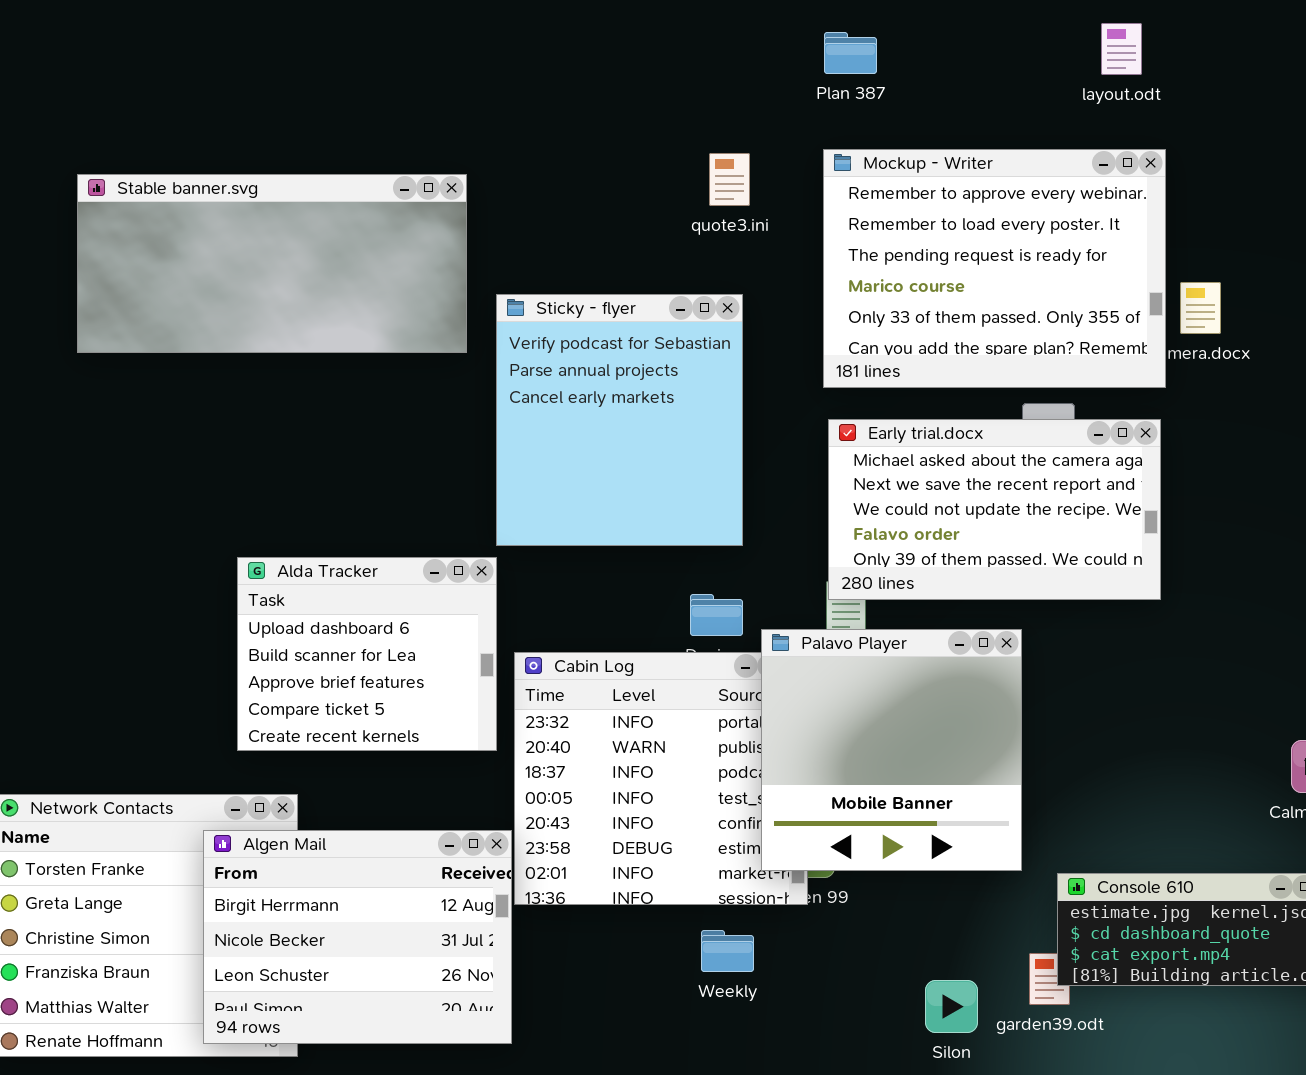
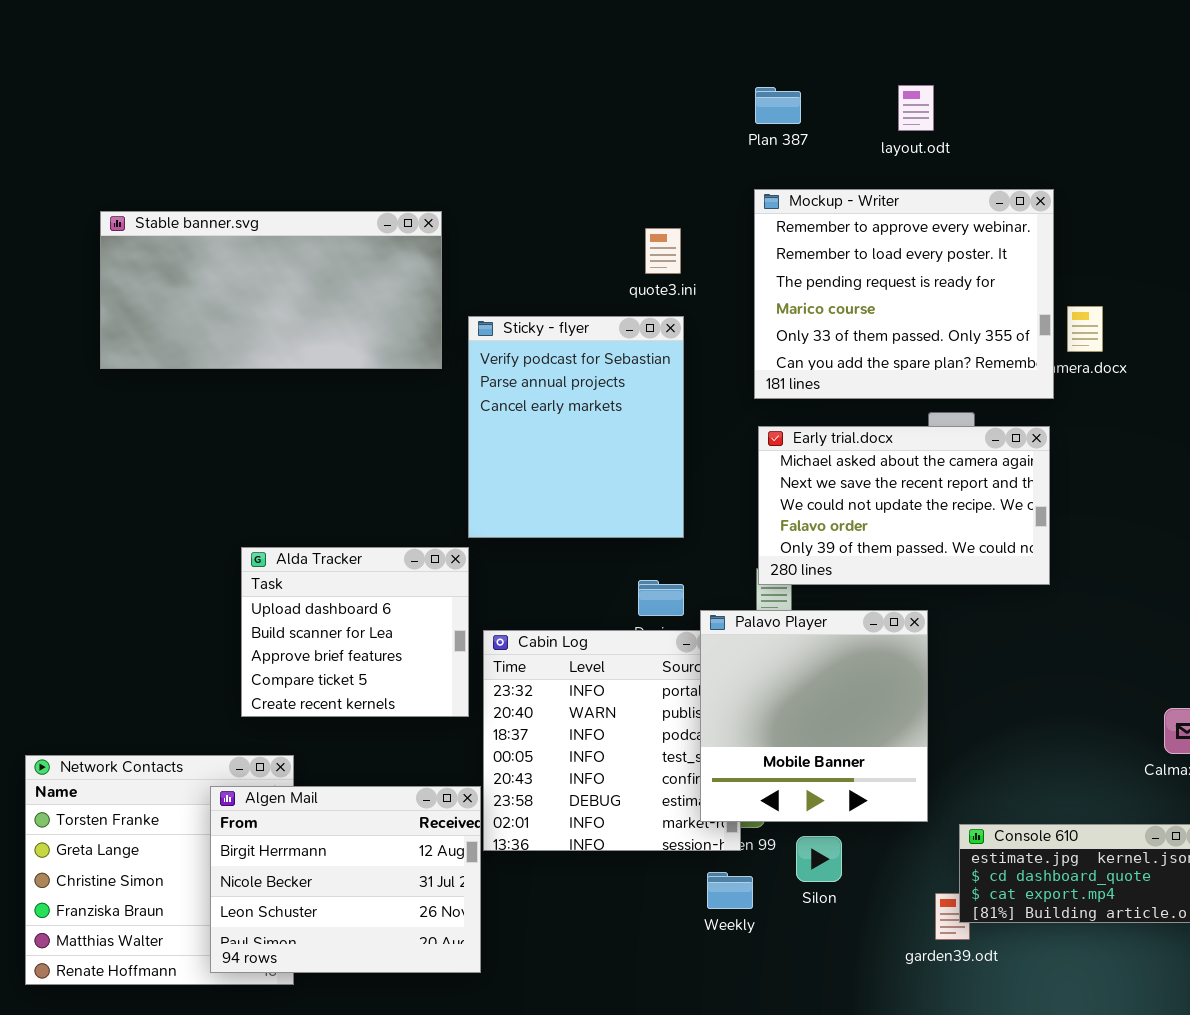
layout.odt: [1101,23,1142,75] -> [898,85,934,131], moved
quote3.ini: [709,153,750,206] -> [645,228,681,274], moved
Weekly: [701,930,754,972] -> [707,872,753,909], moved
Silon: [925,980,978,1033] -> [796,836,842,882], moved

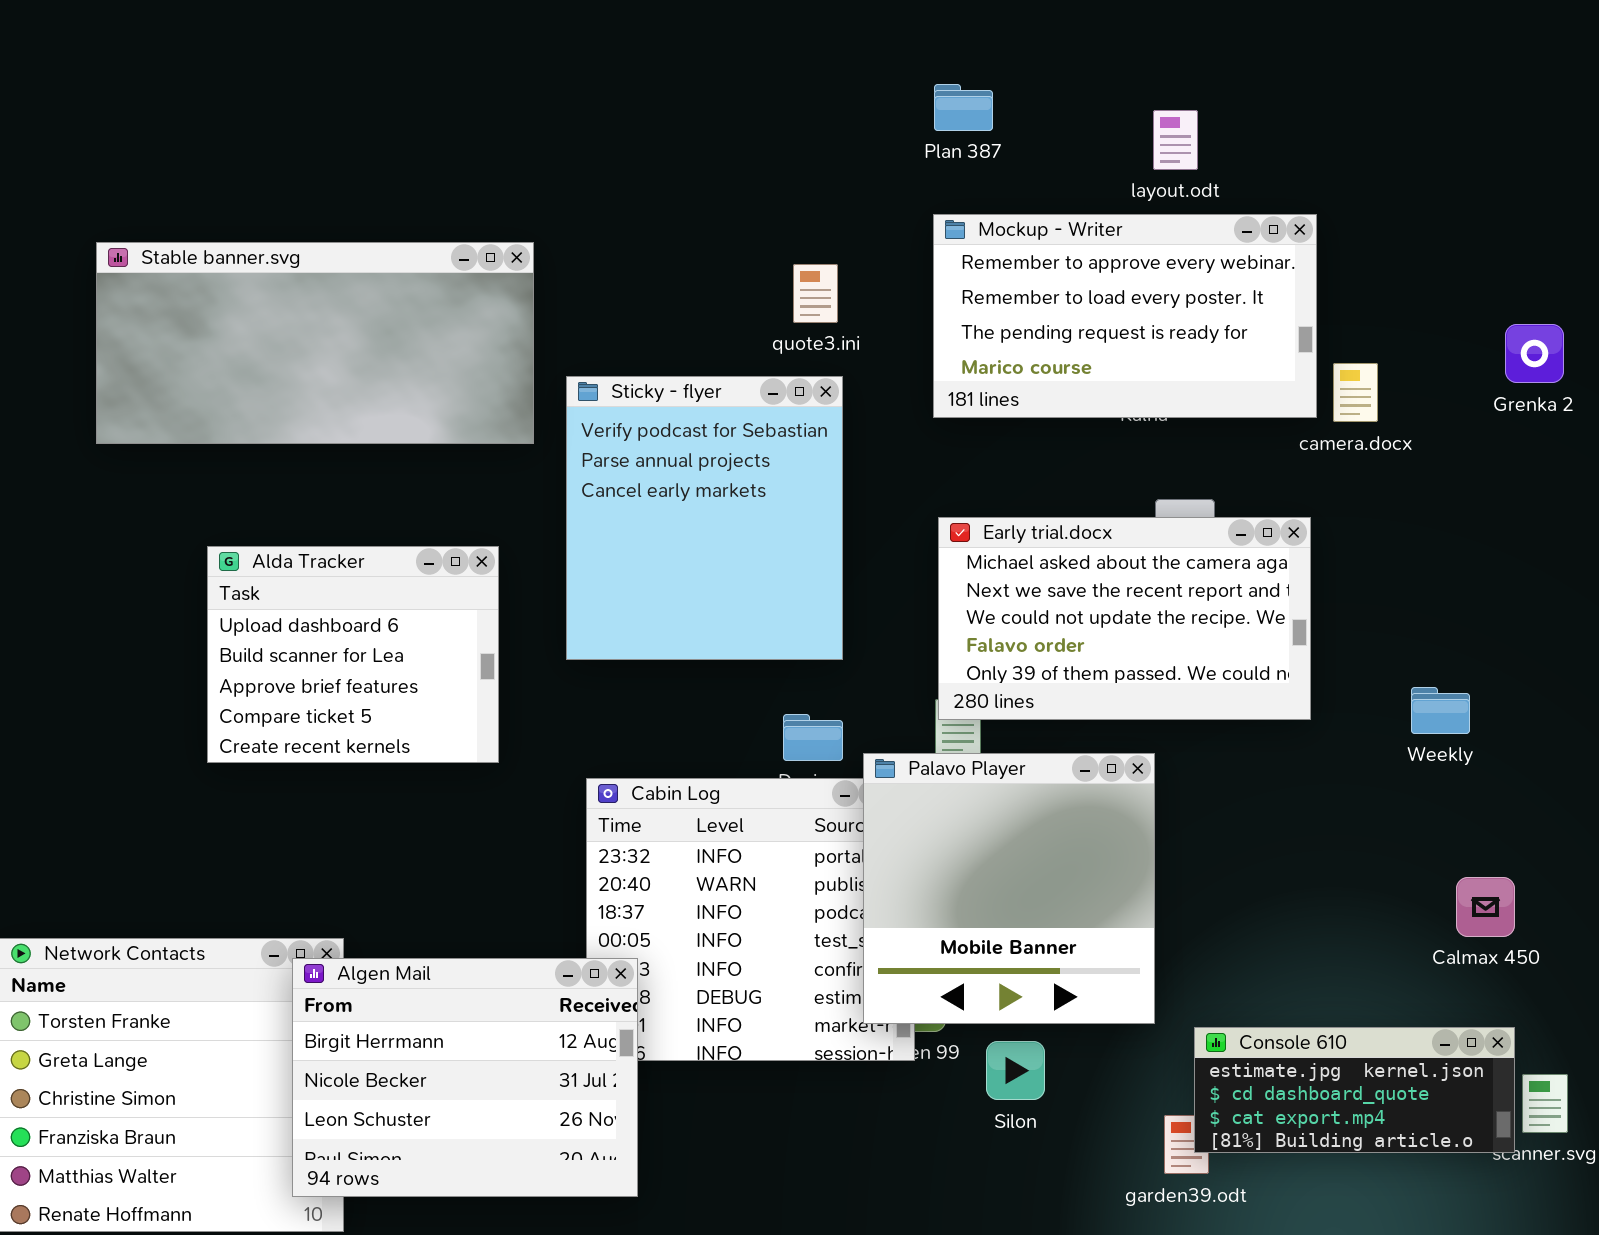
layout.odt: [898,85,934,131] -> [1153,110,1198,170], moved
Mockup - Writer: [754,189,1054,399] -> [933,214,1317,418], resized
Alda Tracker: [241,547,469,717] -> [207,546,499,763], moved
Algen Mail: [210,786,481,973] -> [292,958,638,1197], moved
Weekly: [707,872,753,909] -> [1411,687,1470,734], moved

